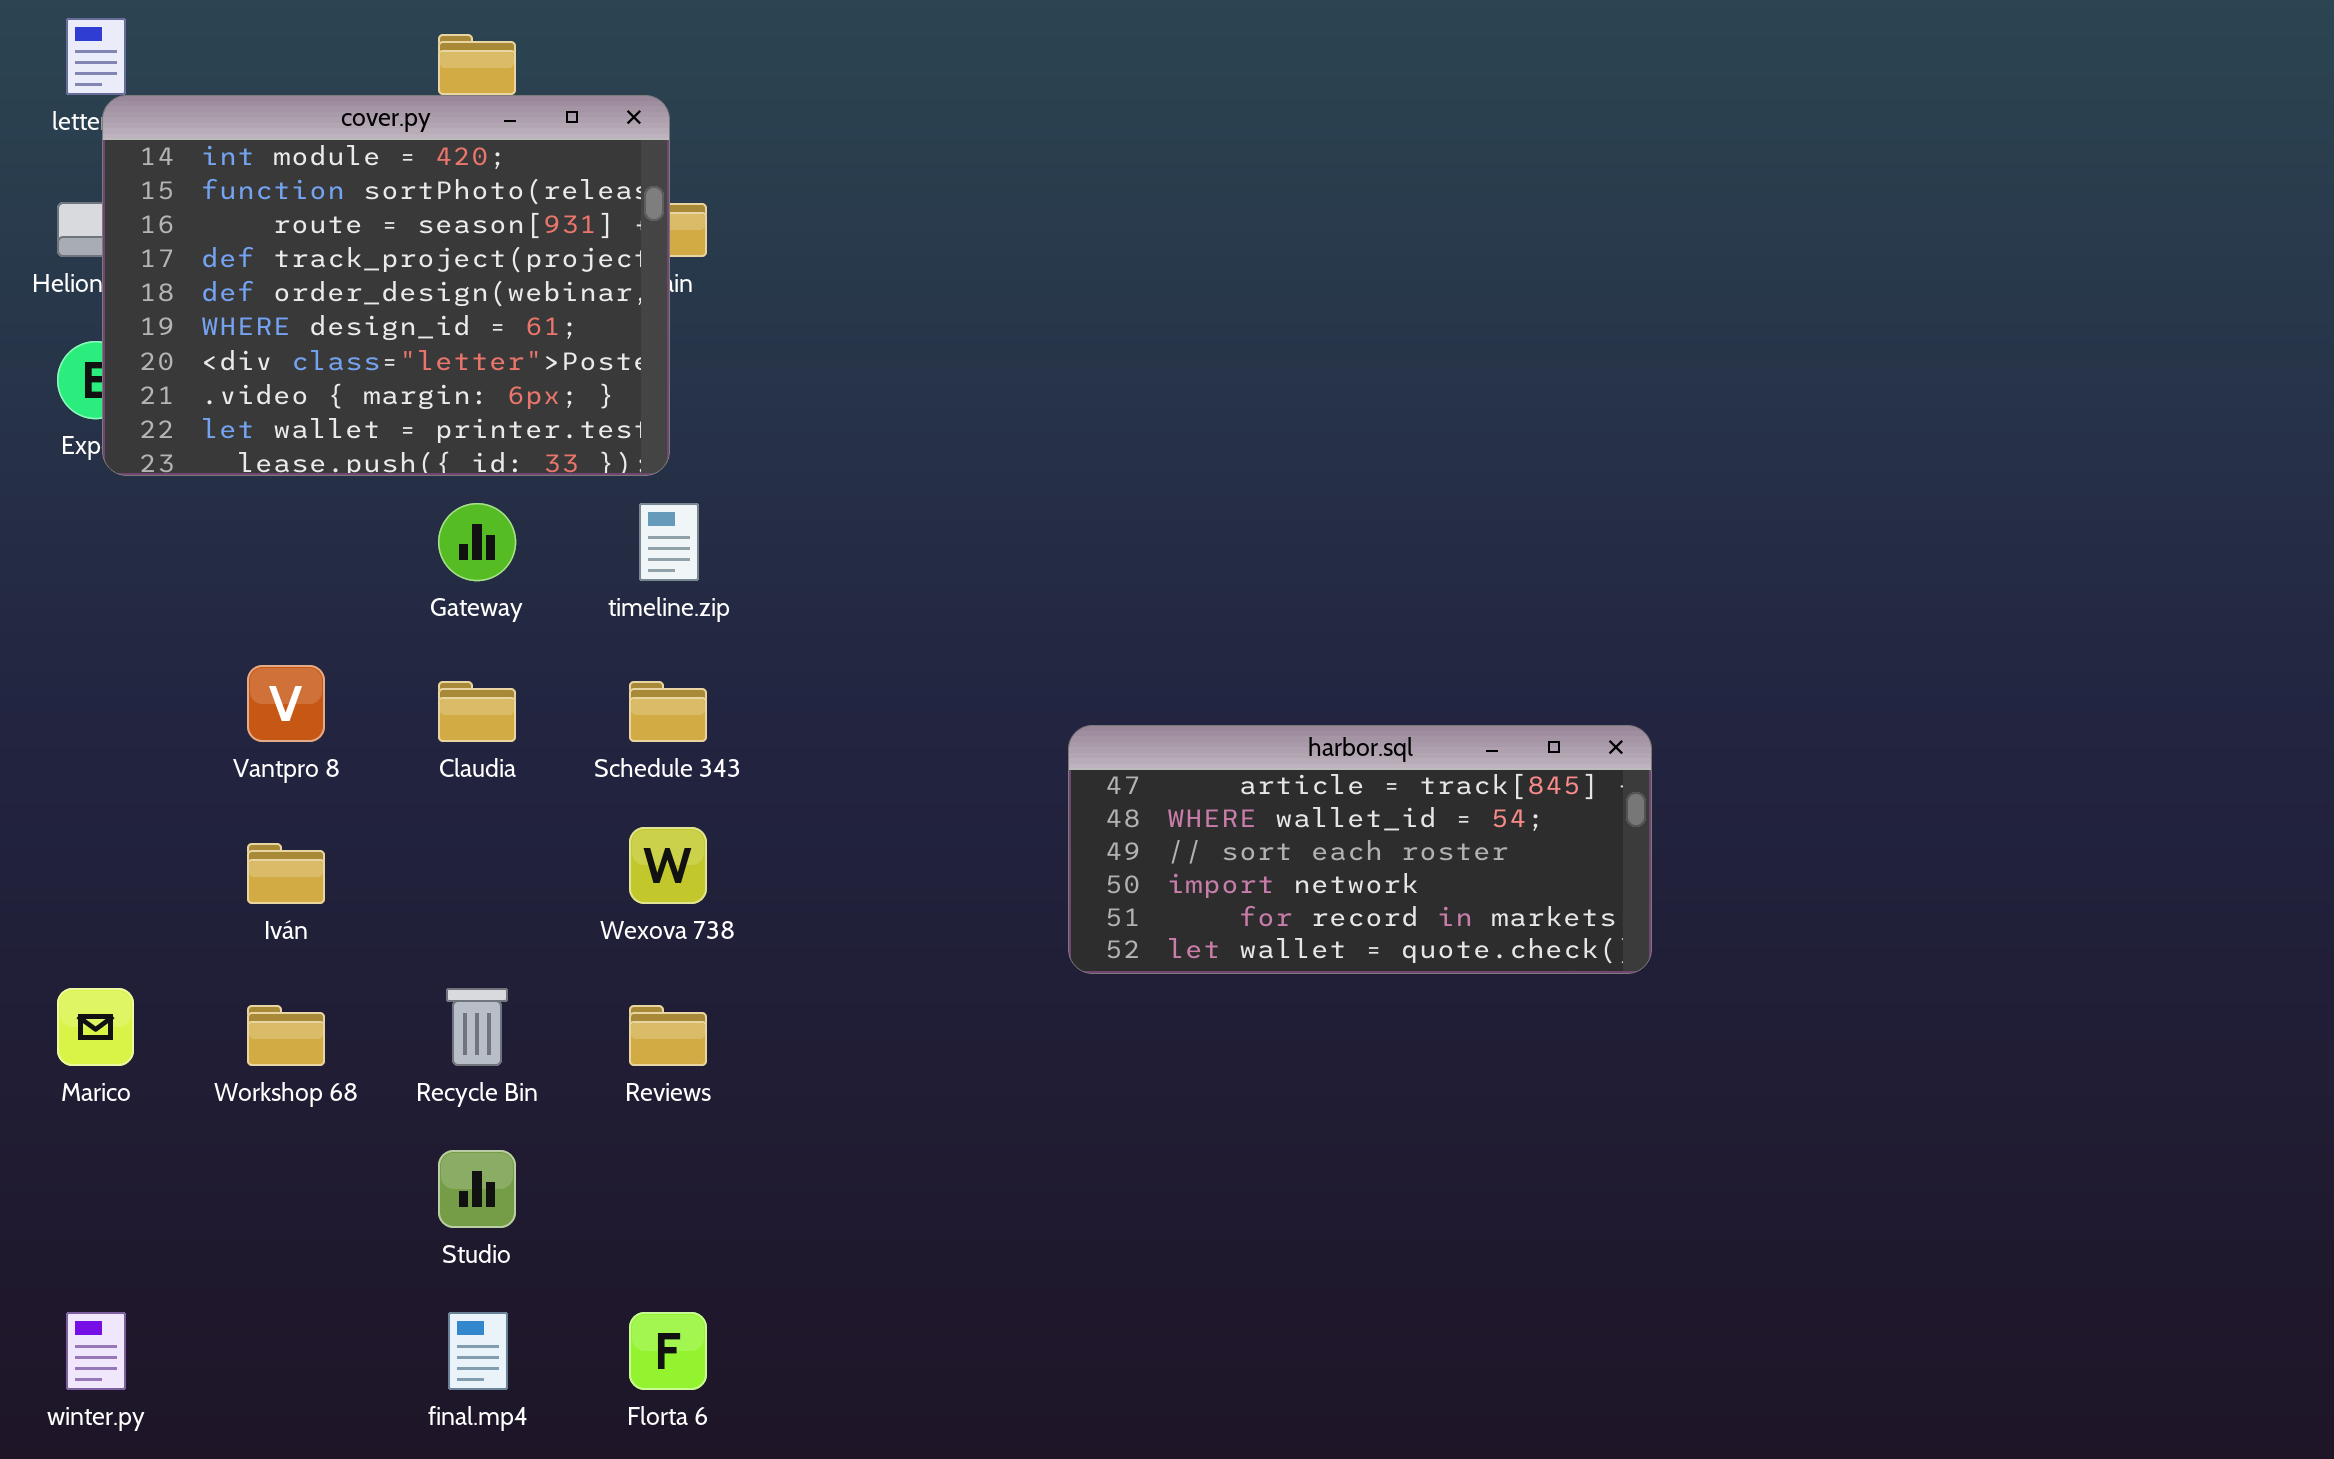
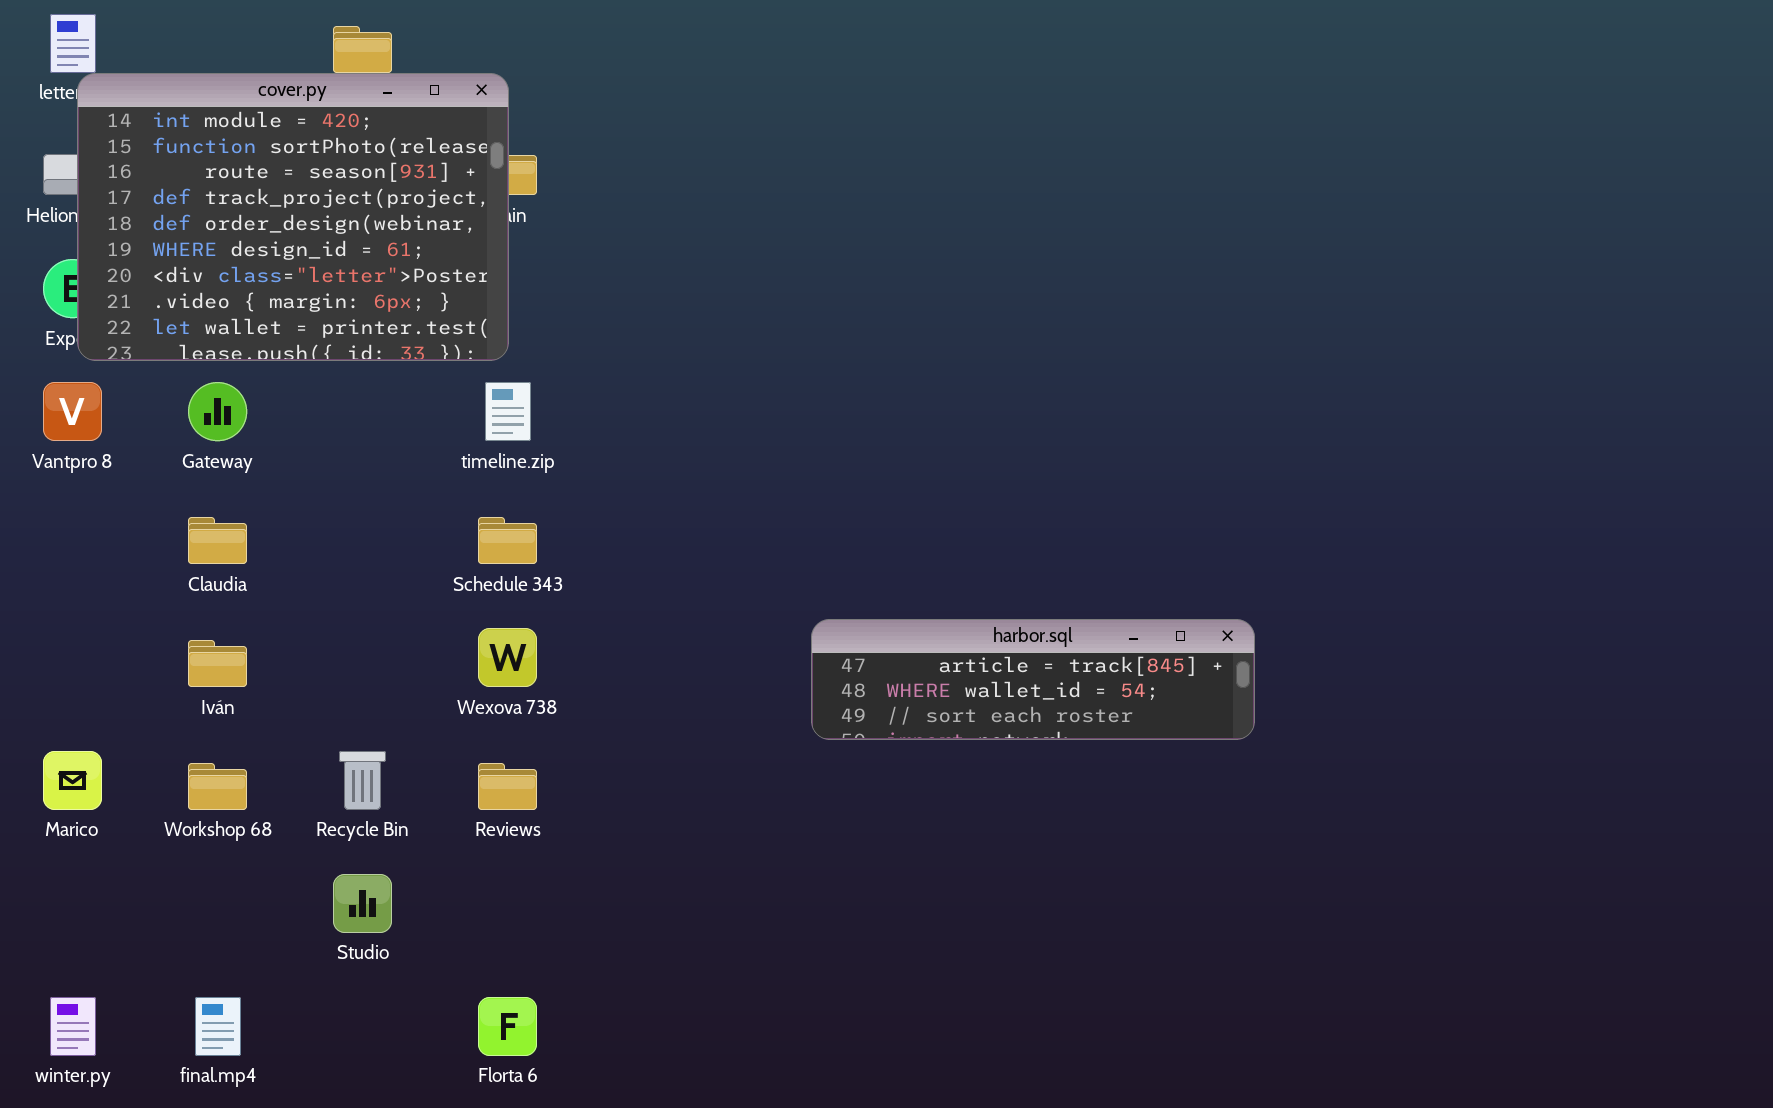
Gateway: [438,503,516,581] -> [188,382,247,441], moved
Vantpro 8: [247,665,325,742] -> [43,382,102,441], moved
Claudia: [438,681,516,742] -> [188,517,247,564], moved
harbor.sql: [1068,725,1652,974] -> [811,619,1255,740], resized
final.mp4: [448,1312,508,1390] -> [195,997,241,1056], moved

